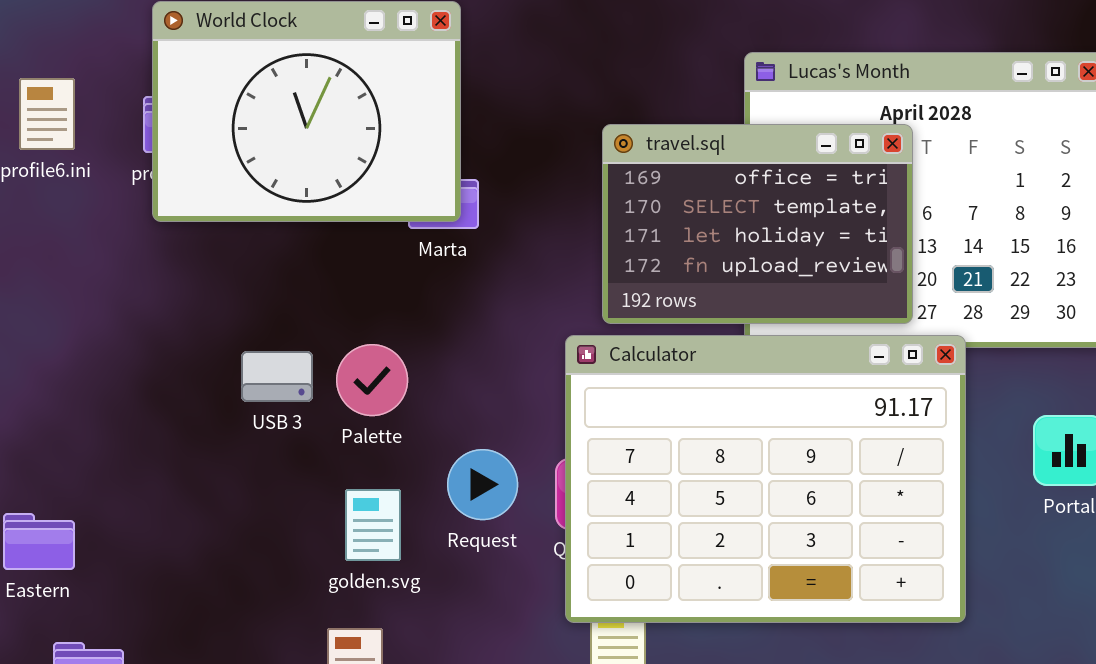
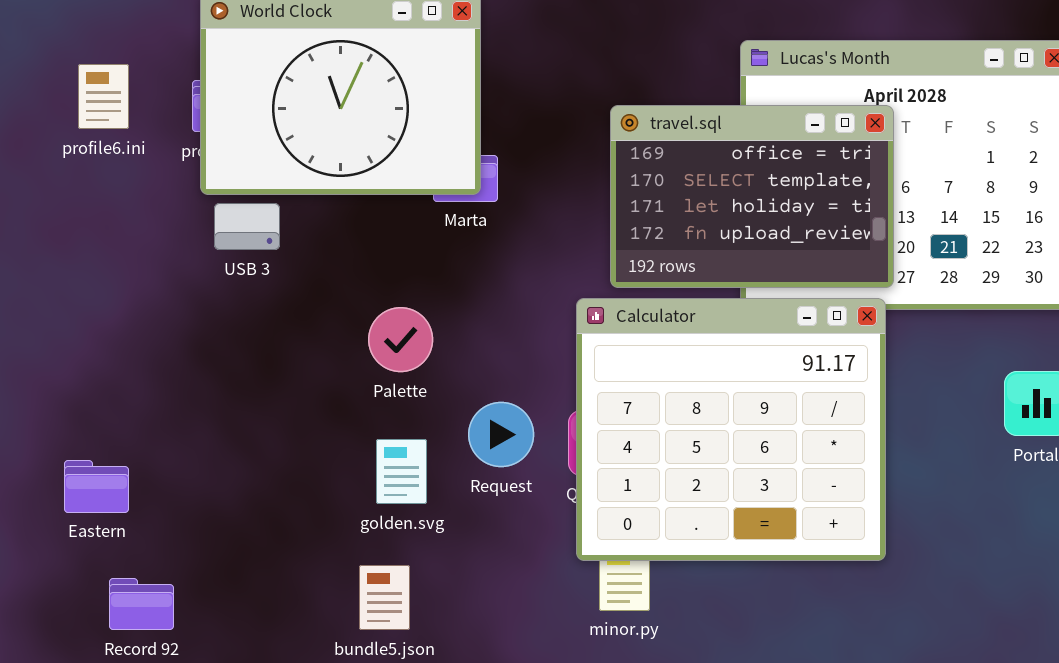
Calculator: [565,335,966,623] -> [576,298,886,561], resized
USB 3: [241,351,313,402] -> [214,203,280,250], moved

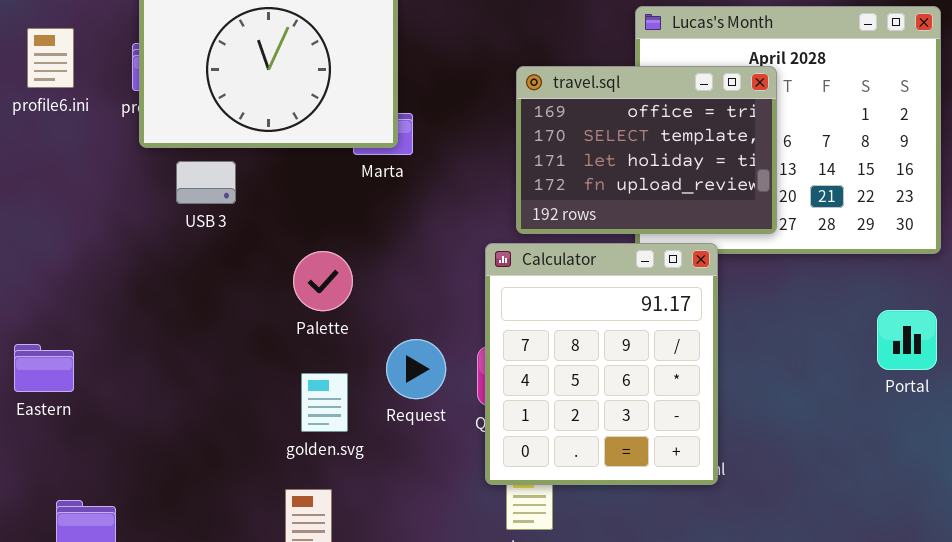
USB 3: [214,203,280,250] -> [176,161,236,204], moved
Calculator: [576,298,886,561] -> [485,243,718,485], resized
Eastern: [64,460,129,513] -> [14,344,74,392], moved

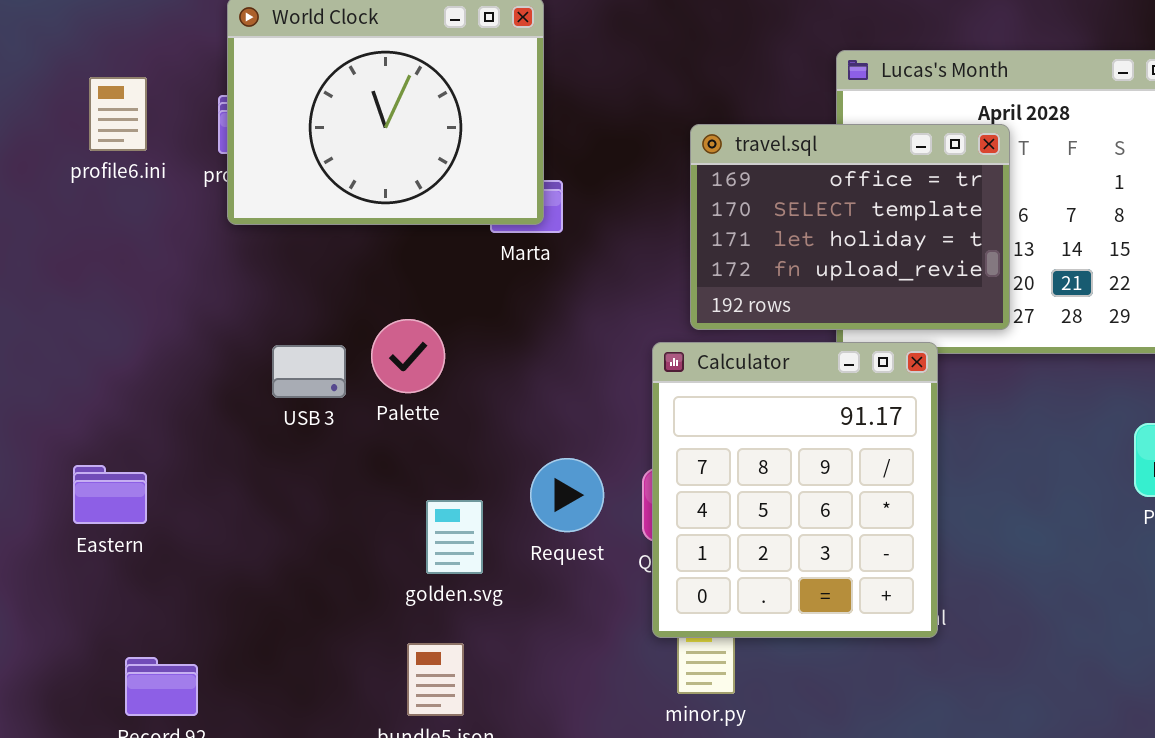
USB 3: [176,161,236,204] -> [272,345,346,398], moved
Palette: [293,251,353,311] -> [371,319,445,393], moved

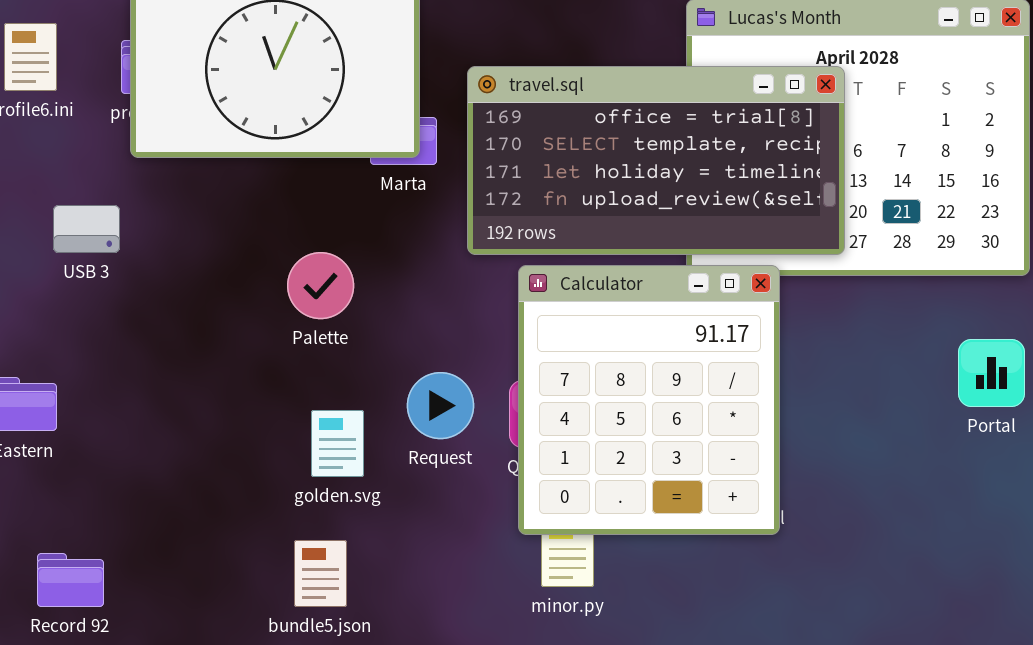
travel.sql: [690,124,1010,330] -> [467,66,845,255], resized
Palette: [371,319,445,393] -> [287,252,354,319], moved
USB 3: [272,345,346,398] -> [53,205,120,253], moved

